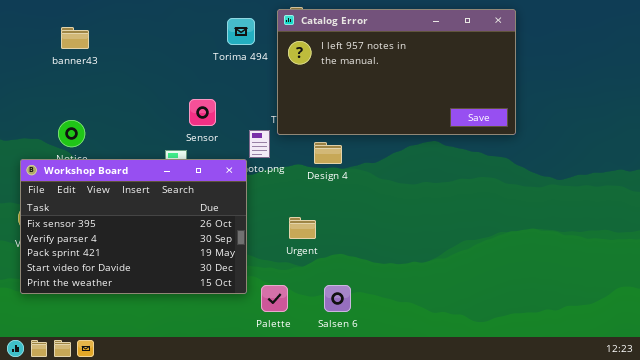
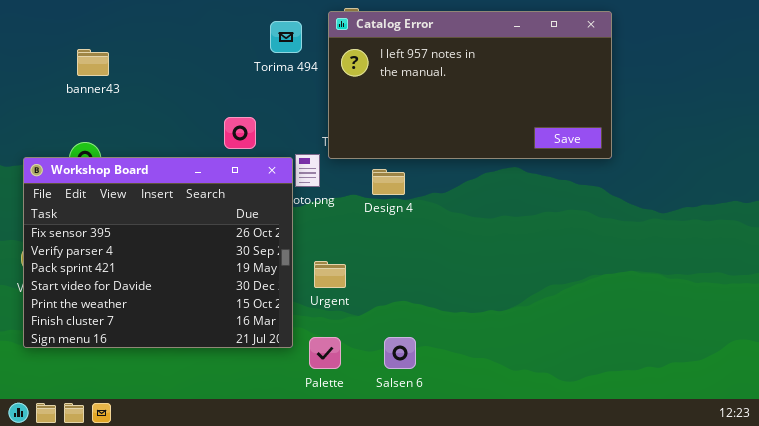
banner43: [61,27,89,49] -> [77,49,109,76], moved
Workshop Board: [20,159,247,294] -> [23,157,293,348], resized
Urgent: [289,217,316,239] -> [314,261,346,288], moved

